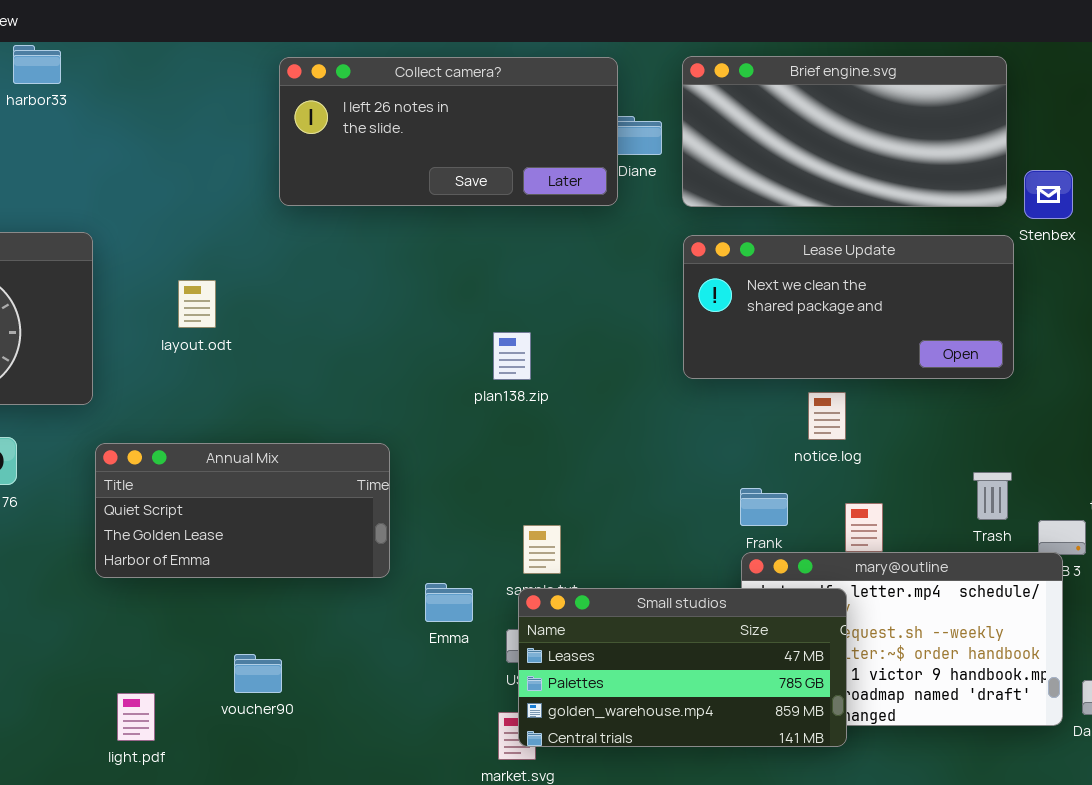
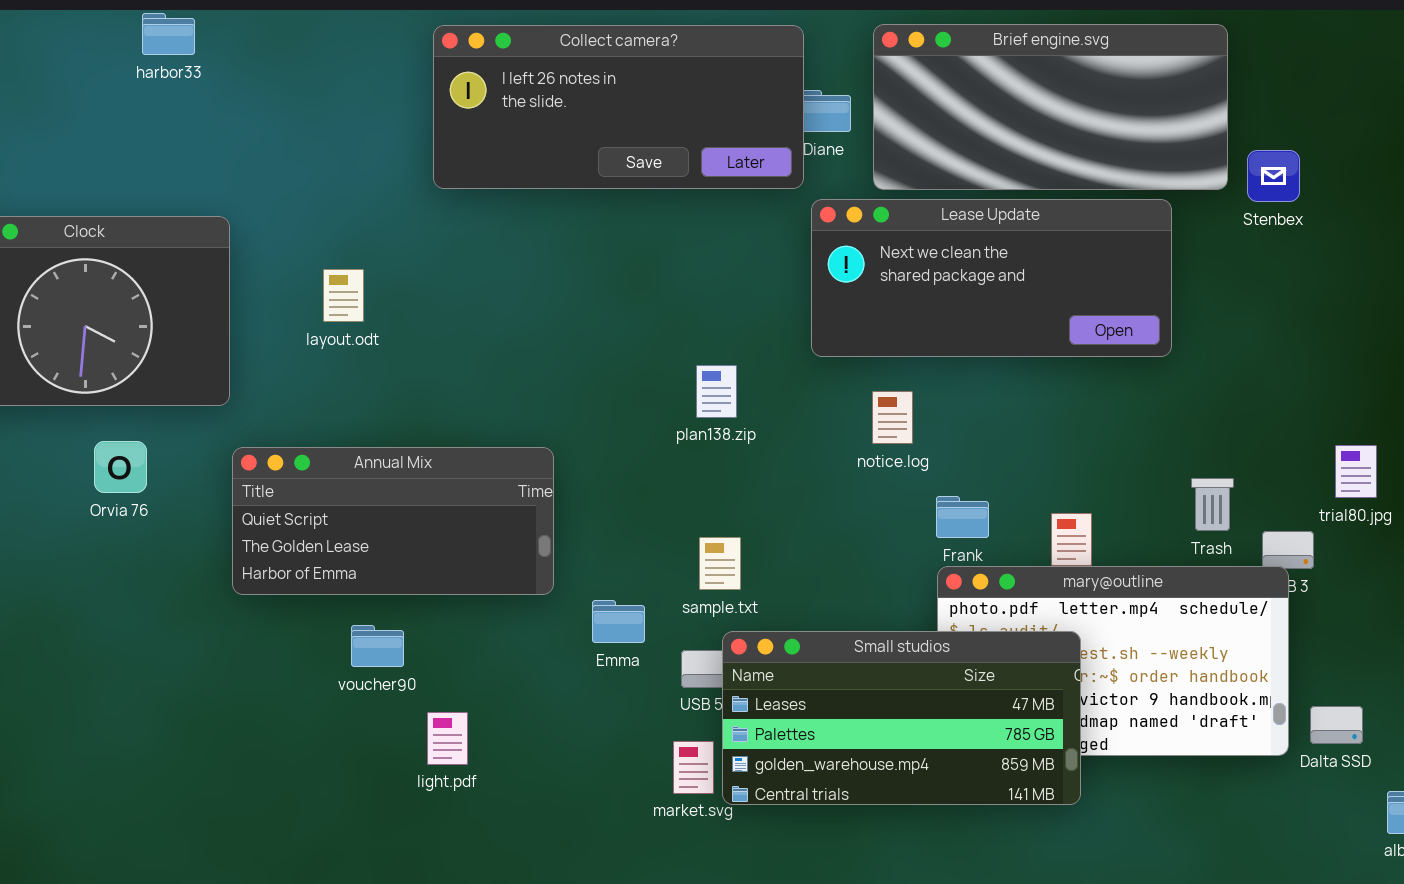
Lease Update: [683,235,1014,379] -> [811,199,1172,357], moved
plan138.zip: [493,332,531,380] -> [696,365,737,418], moved
notice.log: [808,392,846,440] -> [872,391,913,444], moved
Small studios: [518,588,847,747] -> [722,631,1081,805], moved
voucher90: [234,654,282,693] -> [351,625,404,667], moved
light.pdf: [117,693,155,741] -> [427,712,468,765], moved

